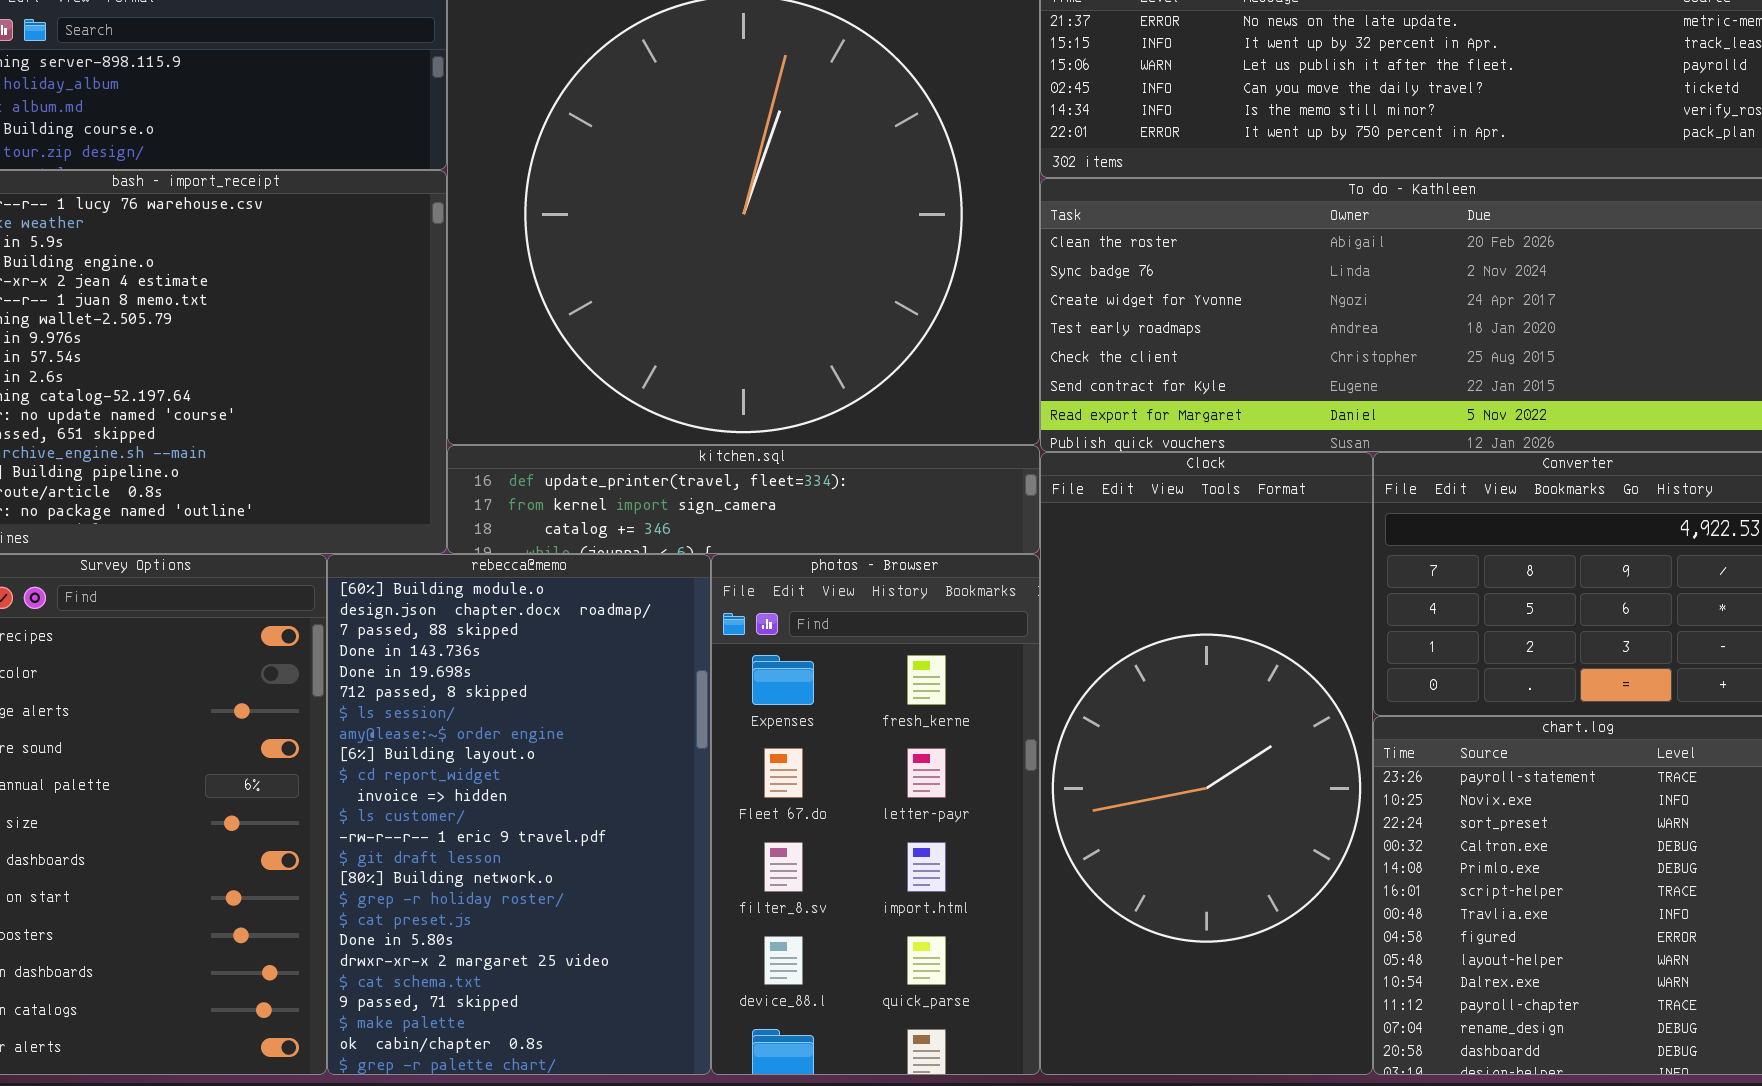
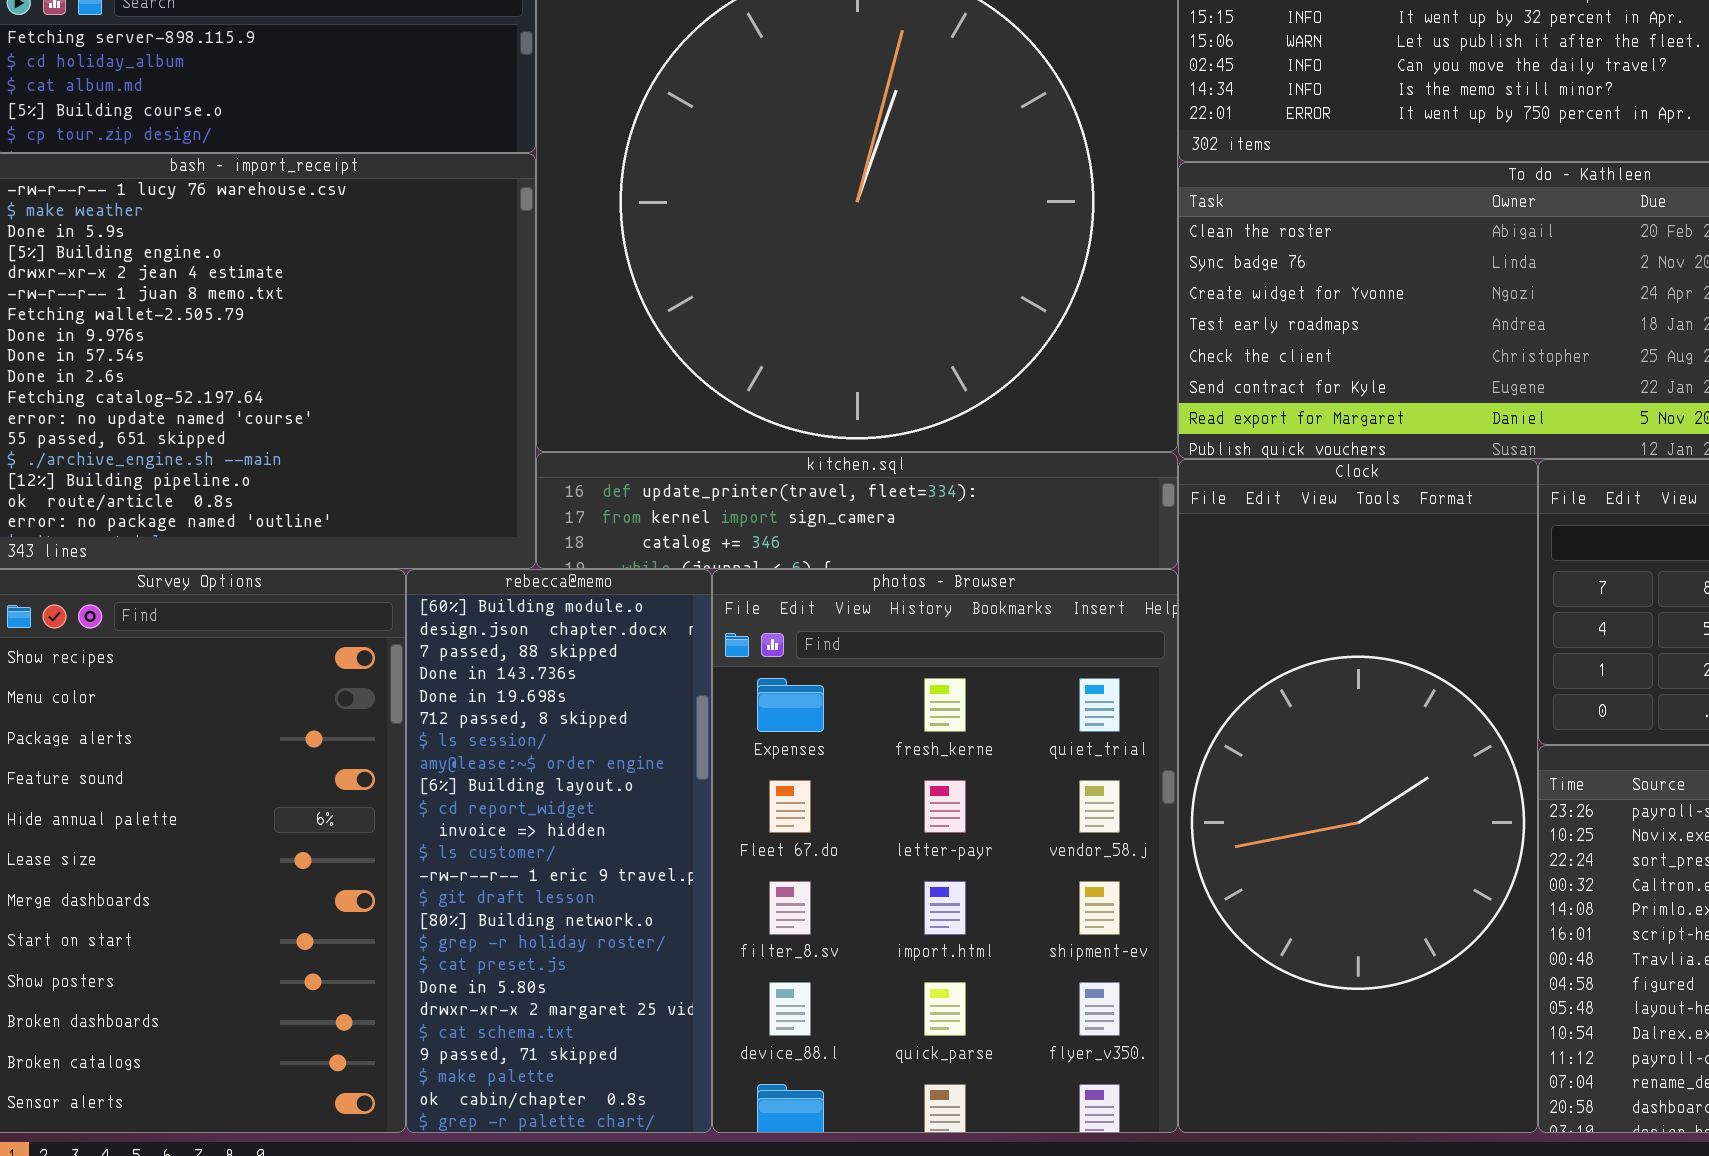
rebecca@memo: [327,554,711,1075] -> [406,569,712,1133], resized
photos - Browser: [711,554,1040,1075] -> [712,569,1178,1133], resized

